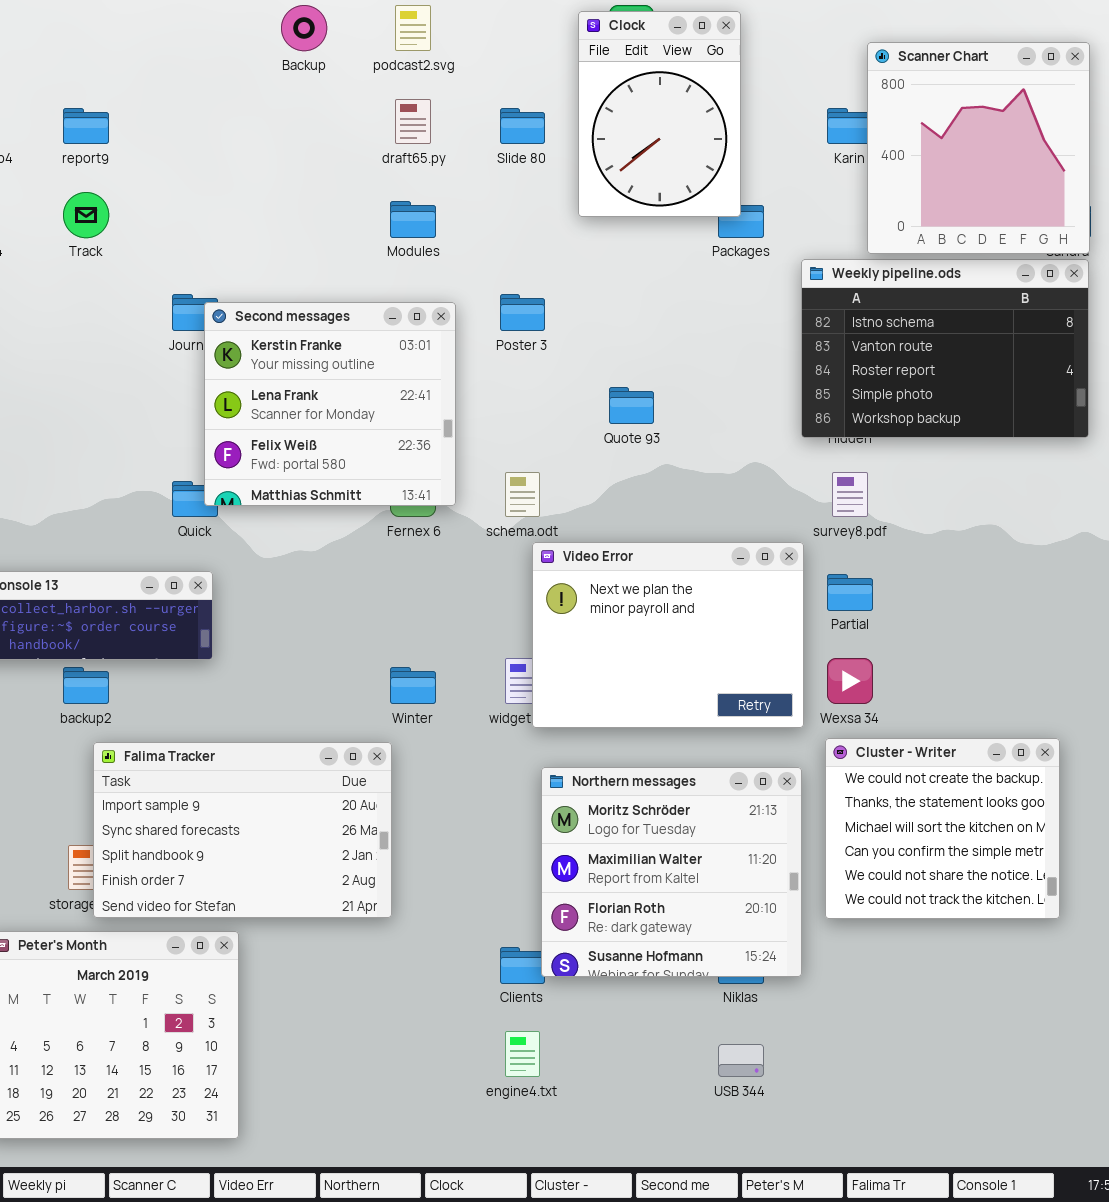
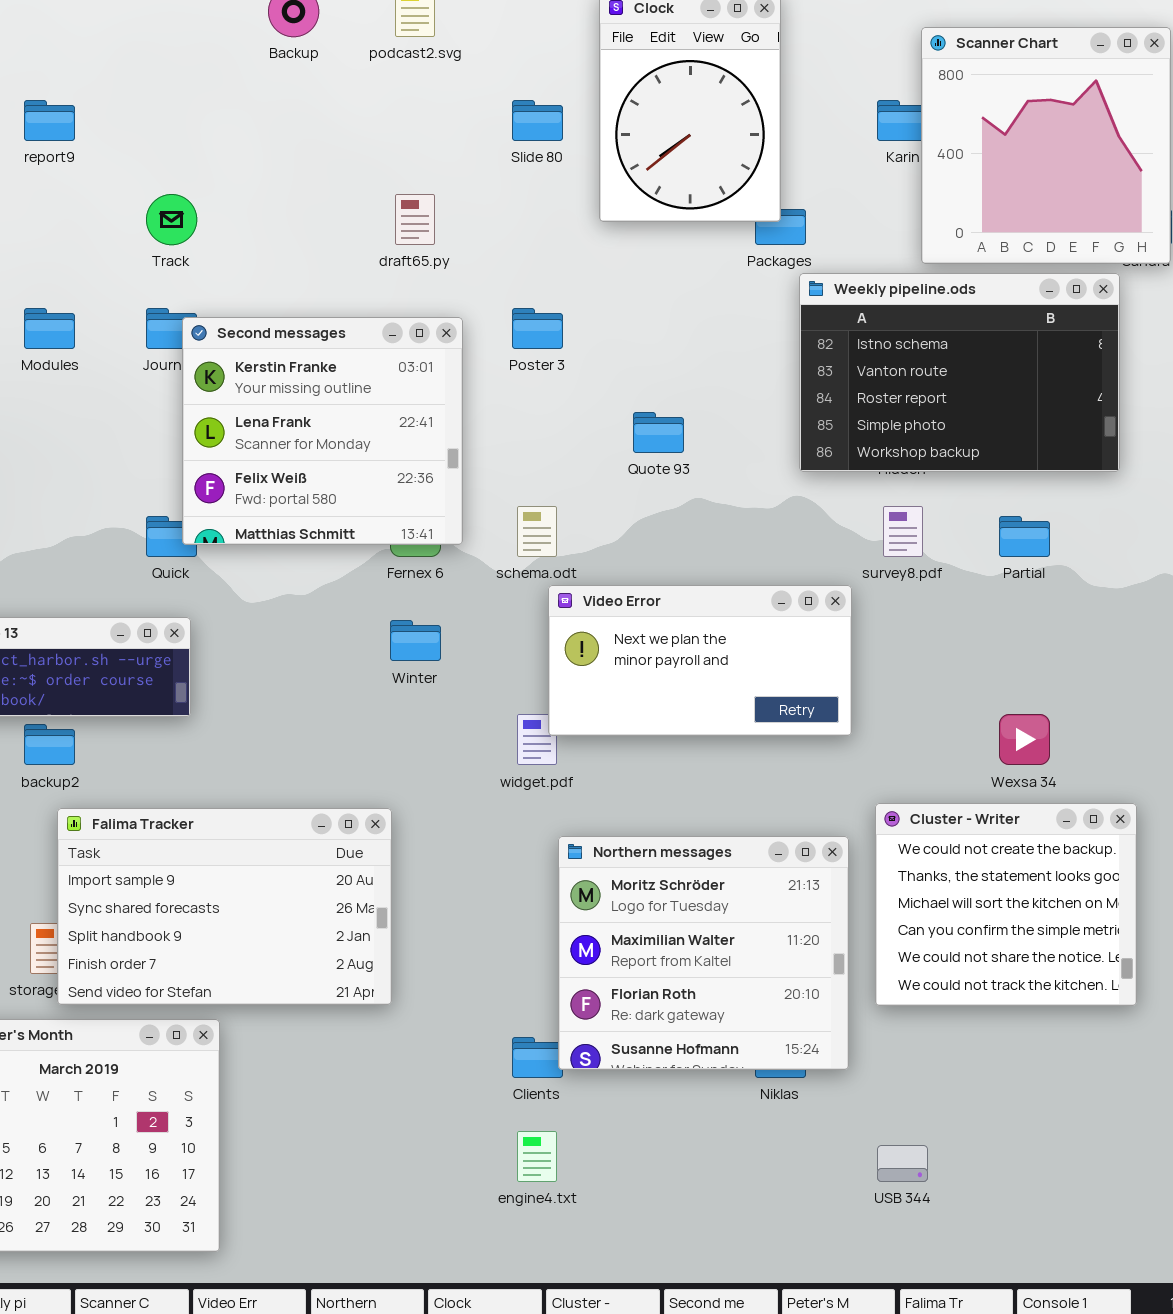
draft65.py: [395,99,431,144] -> [395,194,435,245], moved
Track: [63,192,109,238] -> [146,194,197,245], moved
Modules: [390,201,436,238] -> [24,308,75,349], moved
Weekly pipeline.ods: [801,259,1089,438] -> [799,273,1120,472], moved
Video Error: [532,542,804,728] -> [548,585,852,736], resized
Partial: [827,574,873,611] -> [999,516,1050,557], moved
Wexsa 34: [827,658,873,704] -> [999,714,1050,765], moved
Winter: [390,667,436,704] -> [390,620,441,661], moved
USB 344: [718,1044,764,1077] -> [877,1145,928,1182], moved

